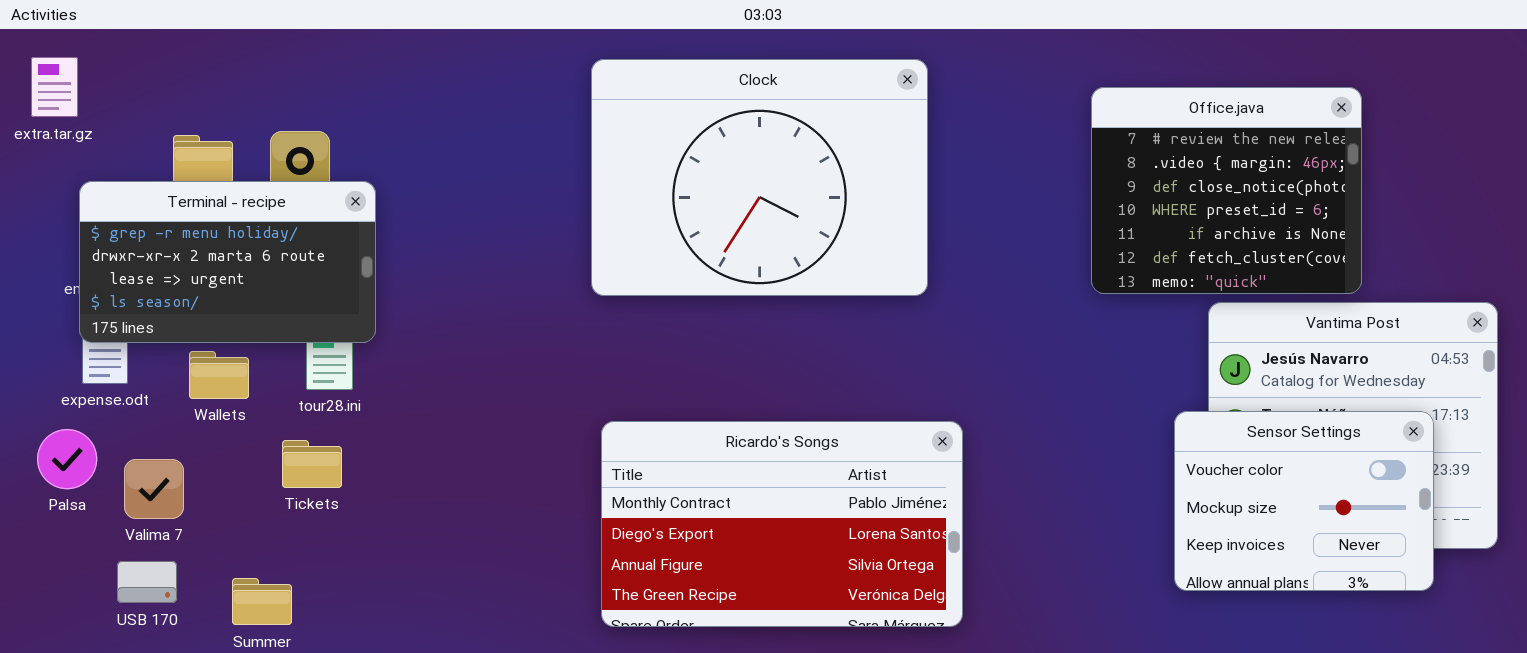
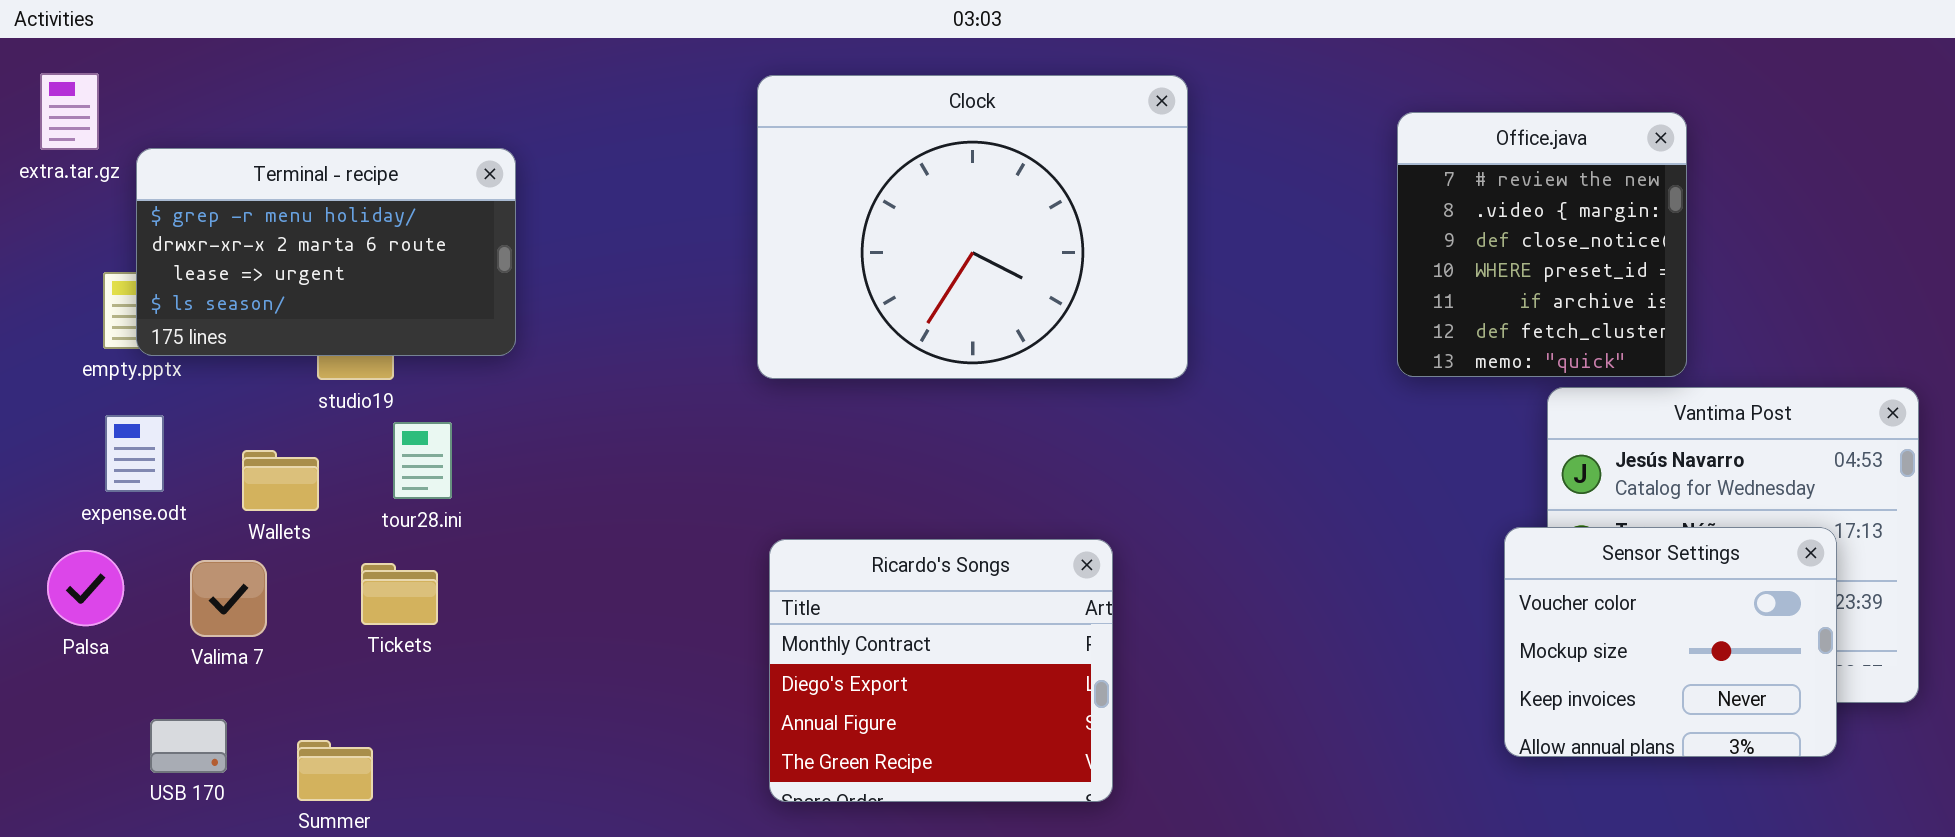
Office.java: [1091,87,1362,294] -> [1397,112,1687,377], resized
Terminal - recipe: [79,181,376,343] -> [136,148,516,356], moved
Ricardo's Songs: [601,421,963,627] -> [769,539,1113,802], resized
Valima 7: [124,459,184,519] -> [190,560,267,637], moved

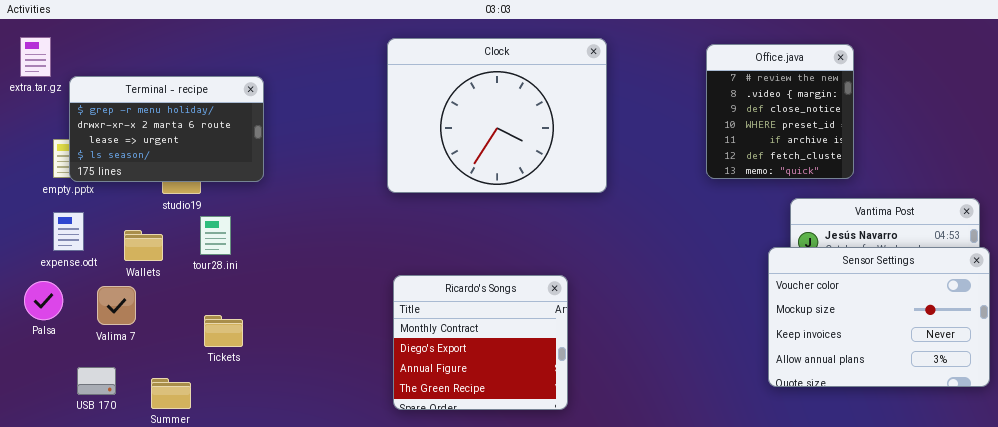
Office.java: [1397,112,1687,377] -> [706,44,854,179], moved
Sensor Settings: [1504,527,1837,757] -> [768,247,990,387], resized
Tickets: [361,563,438,625] -> [204,315,243,347], moved

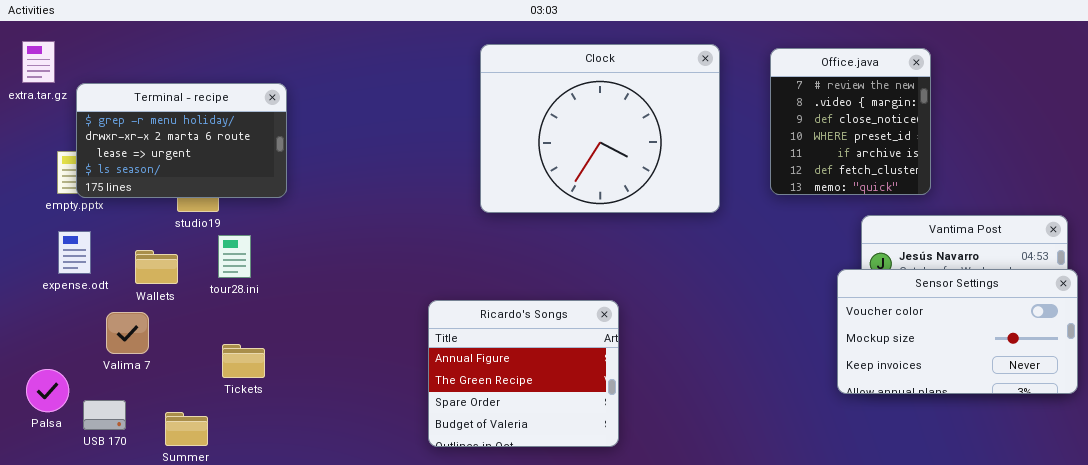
Clock: [387,38,607,193] -> [480,44,720,213], moved
Sensor Settings: [768,247,990,387] -> [837,269,1078,394], resized
Ricardo's Songs: [393,275,568,410] -> [428,300,619,447], scrolled down 2 rows
Palsa: [24,281,63,320] -> [26,369,69,412], moved

